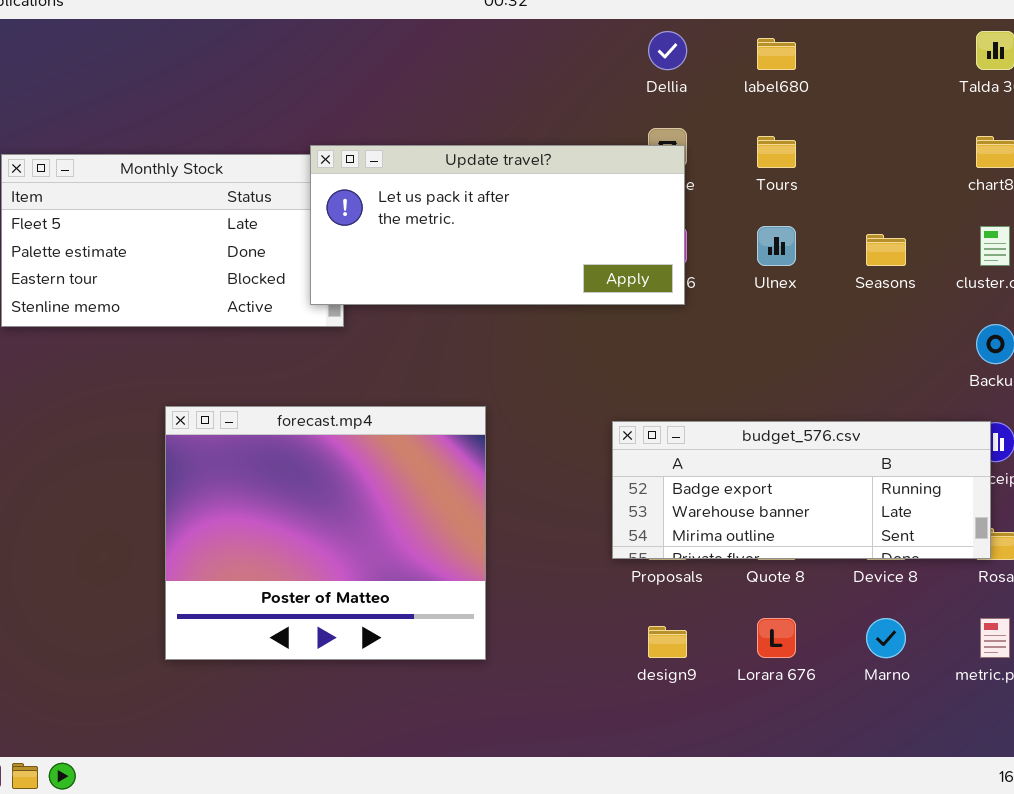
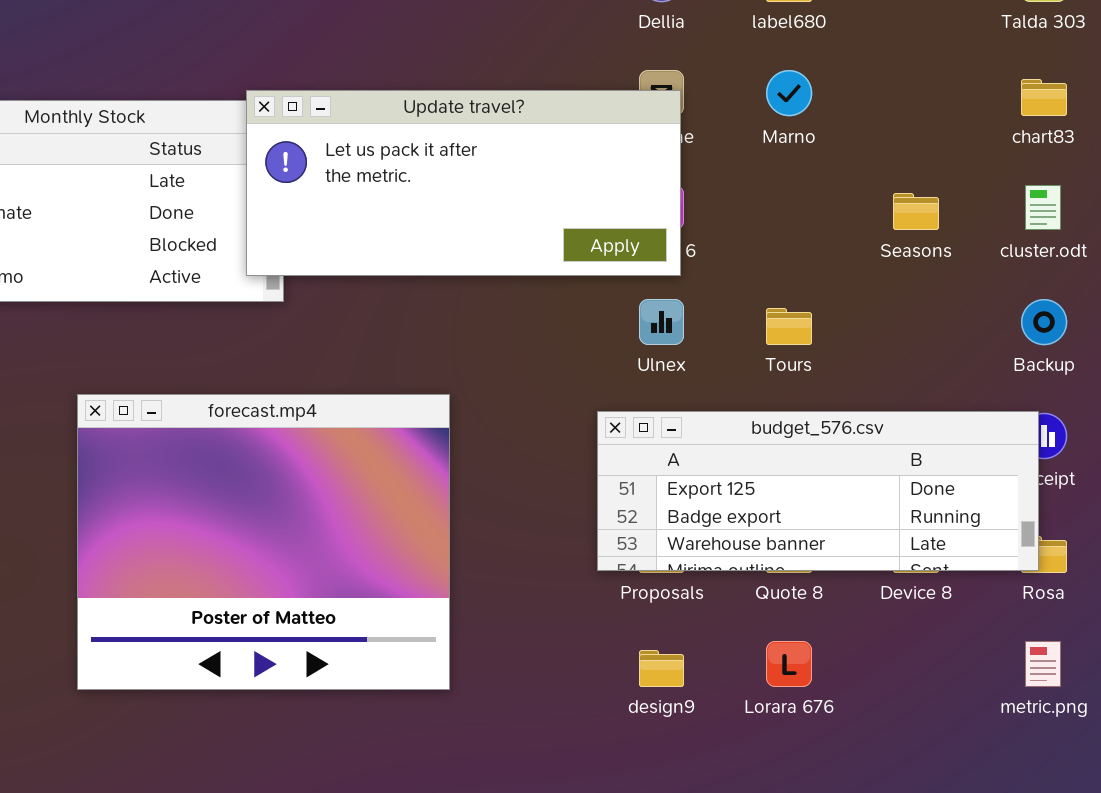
Tours: [757,136,796,168] -> [766,308,812,345], moved
Ulnex: [757,226,796,266] -> [639,299,684,345], moved
budget_576.csv: [612,421,991,559] -> [597,411,1039,571], scrolled up 1 row
Marno: [866,618,906,658] -> [766,70,812,116], moved

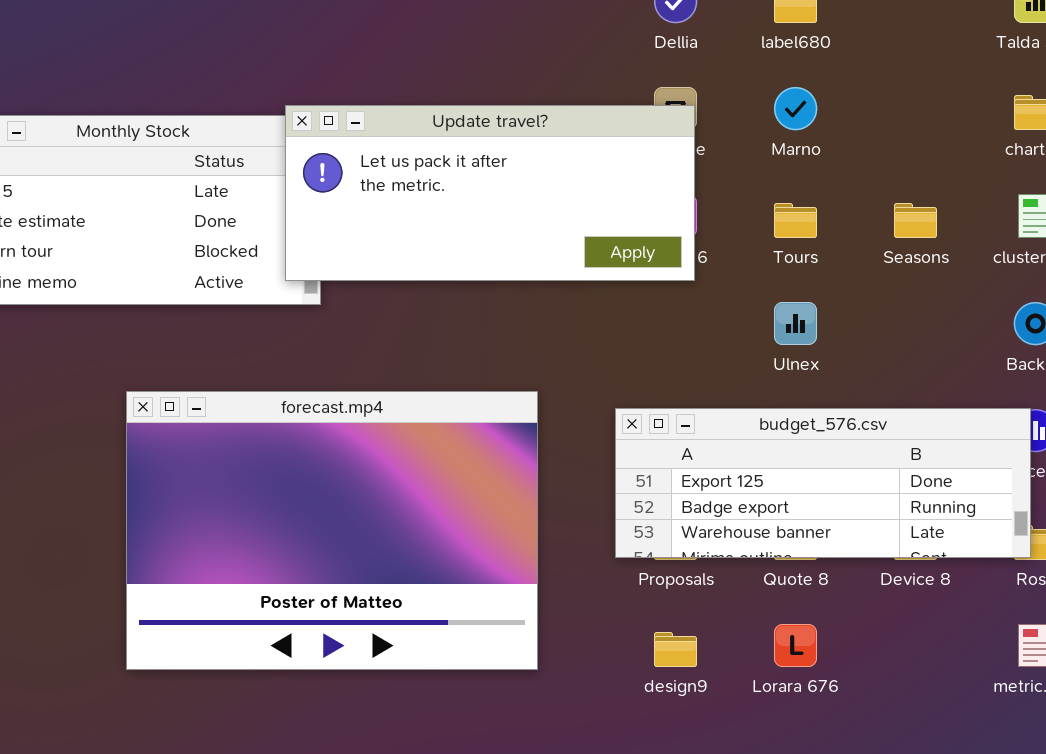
Ulnex: [639,299,684,345] -> [774,302,817,345], moved
Tours: [766,308,812,345] -> [774,203,817,238], moved
forecast.mp4: [77,394,450,690] -> [126,391,538,670], resized

